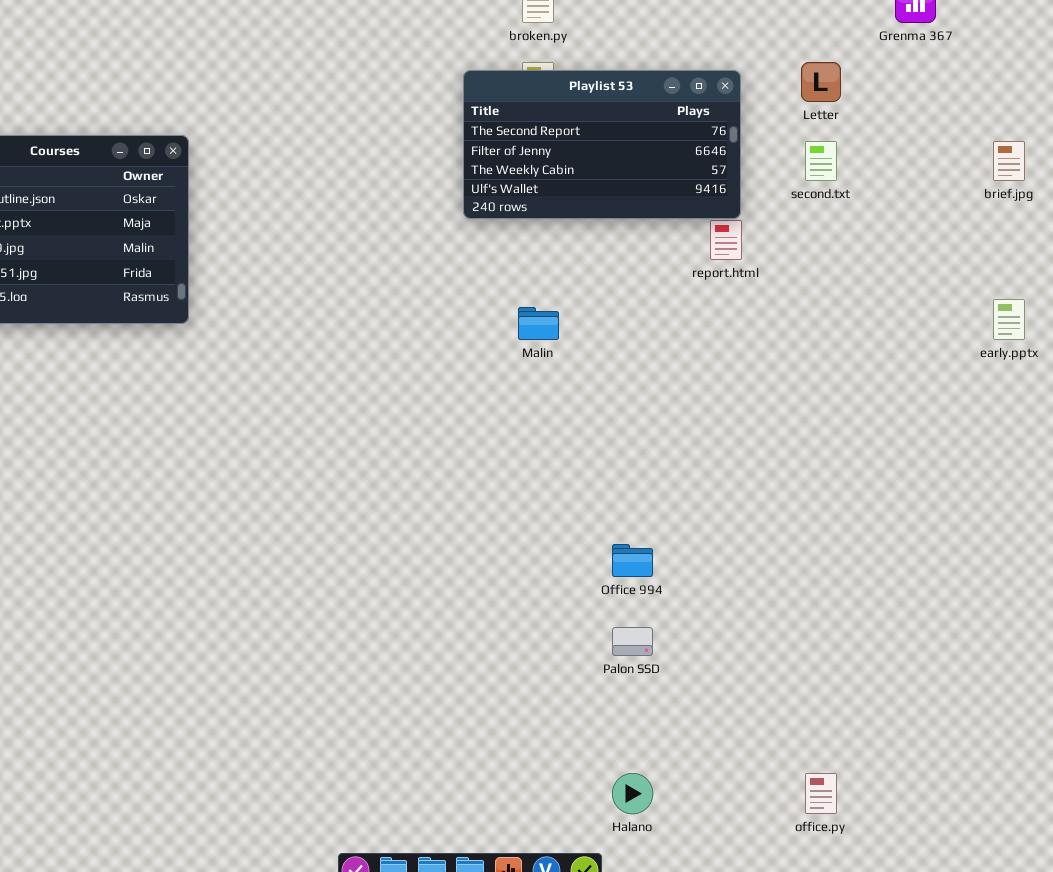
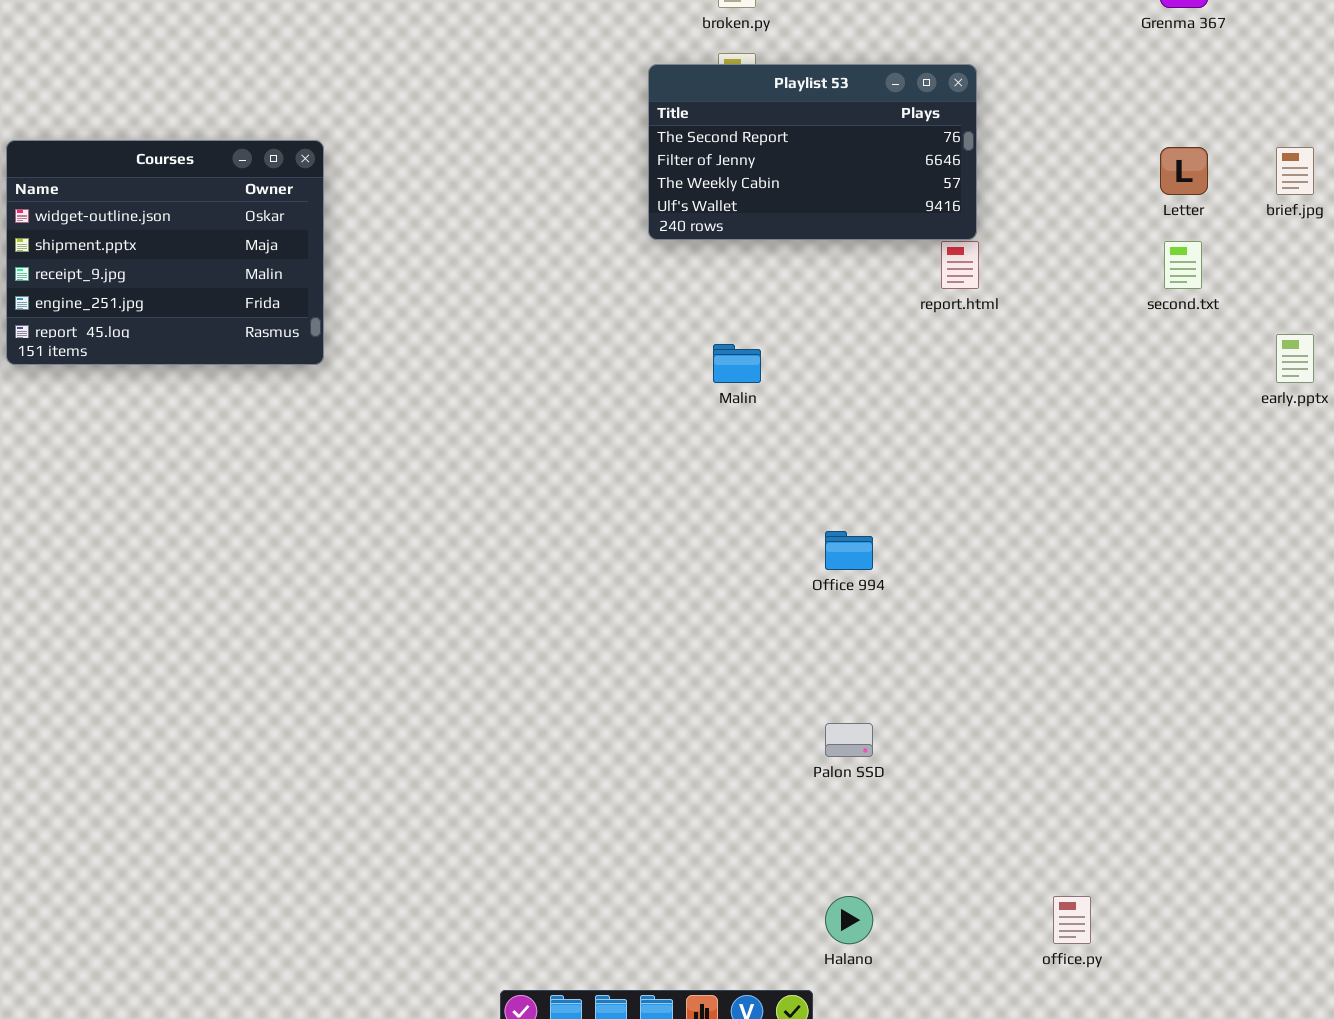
Letter: [801,62,841,102] -> [1160,147,1208,195], moved
second.txt: [805,141,837,181] -> [1164,241,1202,289], moved
Office 994: [612,544,653,577] -> [825,531,873,570], moved

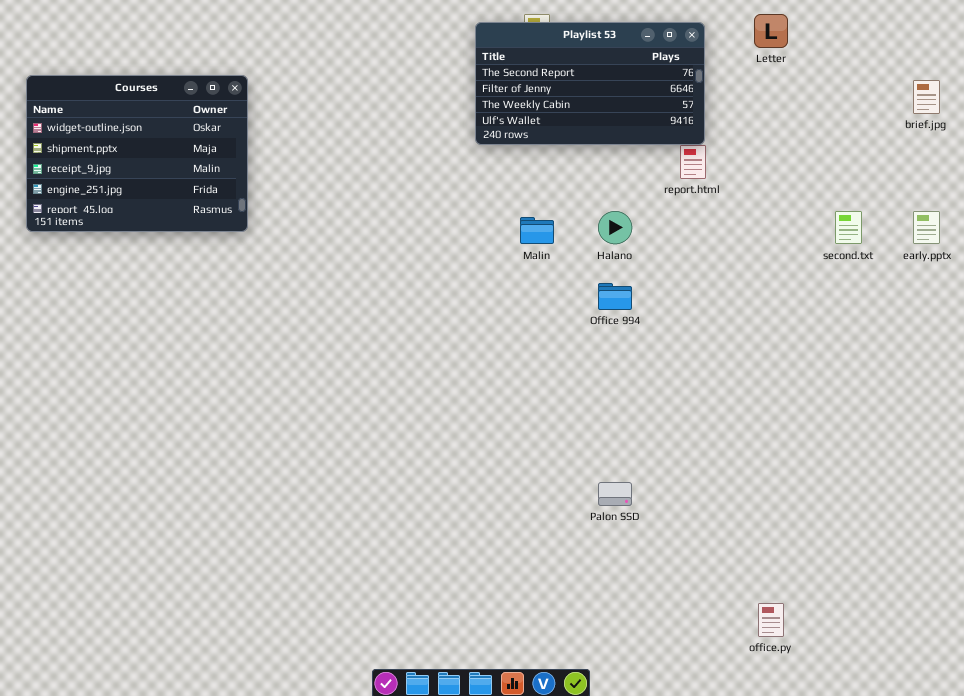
Letter: [1160,147,1208,195] -> [754,14,788,48], moved
second.txt: [1164,241,1202,289] -> [835,211,862,244], moved
Office 994: [825,531,873,570] -> [598,283,632,310], moved
Halano: [825,896,873,944] -> [598,211,632,244], moved

